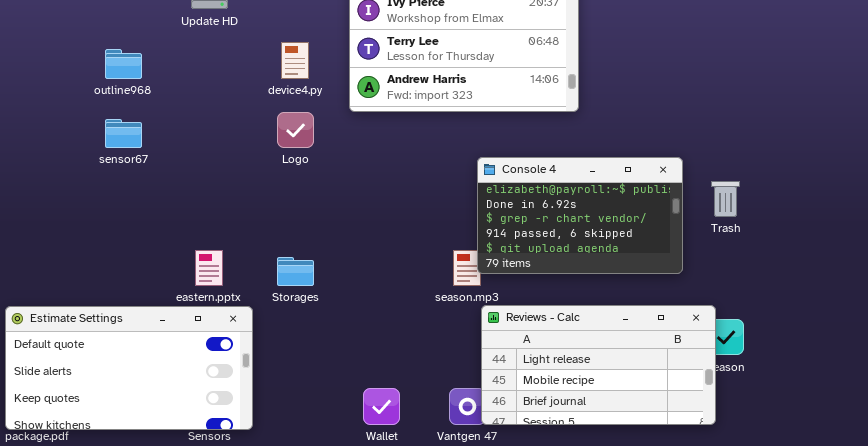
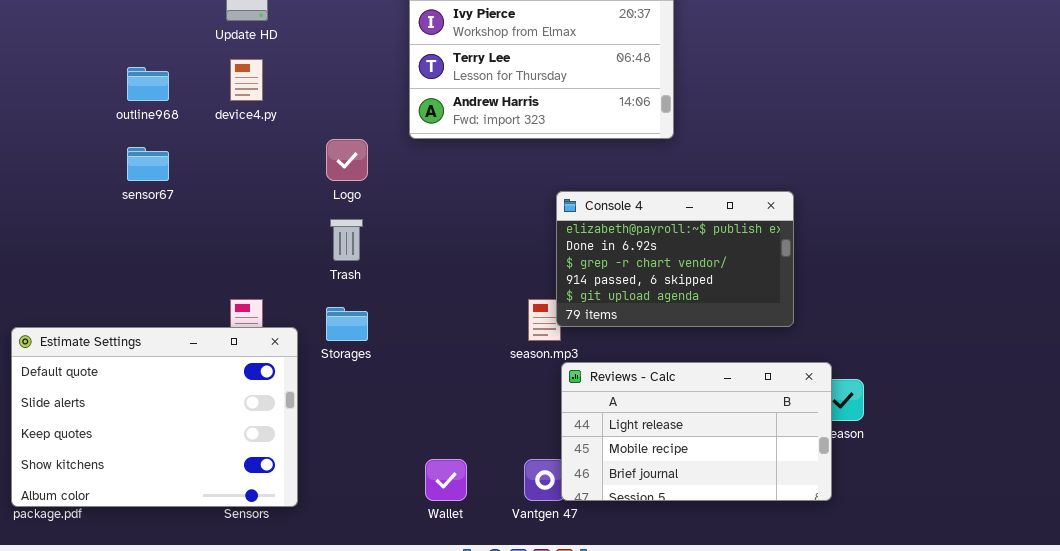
device4.py: [281,42,309,79] -> [230,59,263,101], moved
Trash: [711,181,740,217] -> [330,219,363,261], moved
Estimate Settings: [5,306,253,430] -> [11,327,298,507], resized

